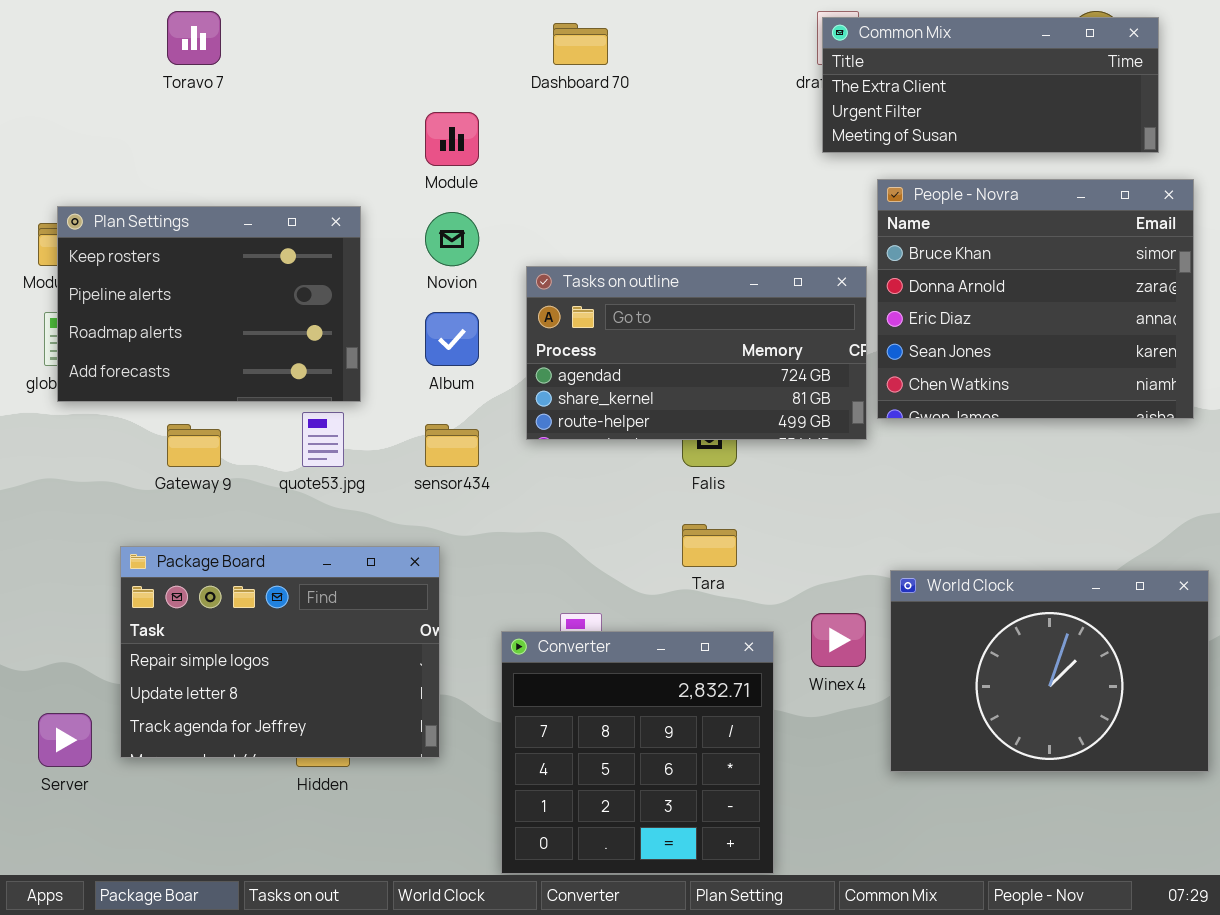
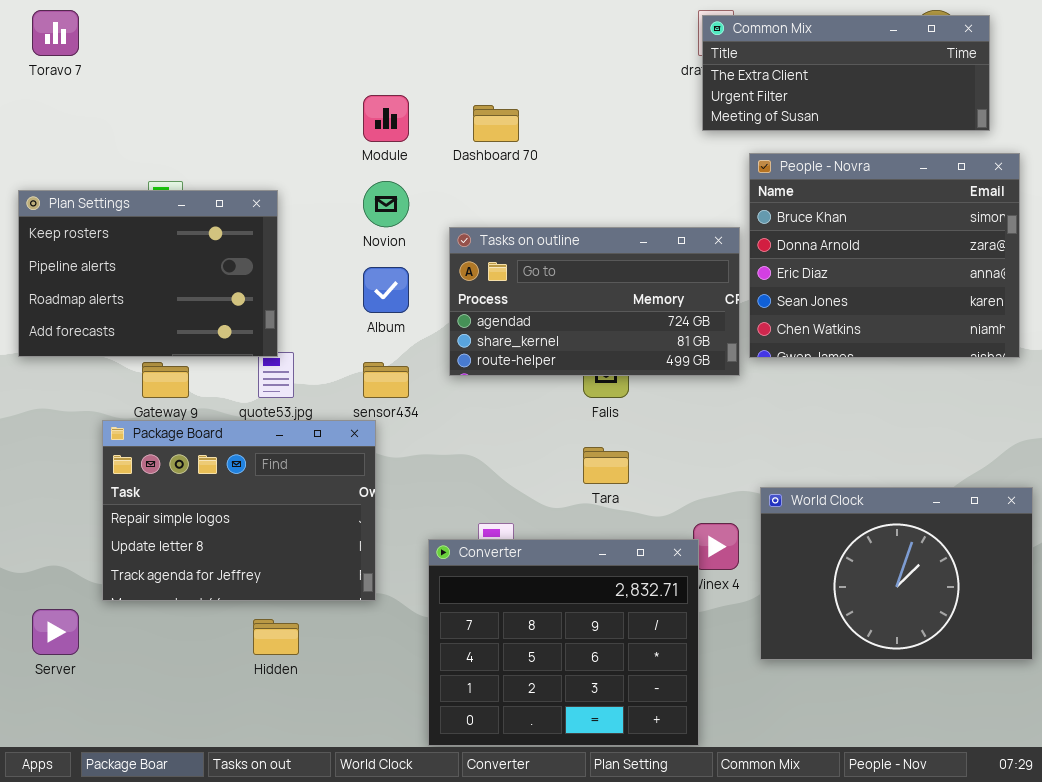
Toravo 7: [167,11,221,65] -> [32,10,79,56], moved
Dashboard 70: [553,23,608,65] -> [473,105,519,142], moved
Plan Settings: [57,206,361,402] -> [18,190,278,357], moved
Package Board: [120,546,440,758] -> [102,420,376,601], moved
Converter: [501,631,774,874] -> [428,539,699,746], resized

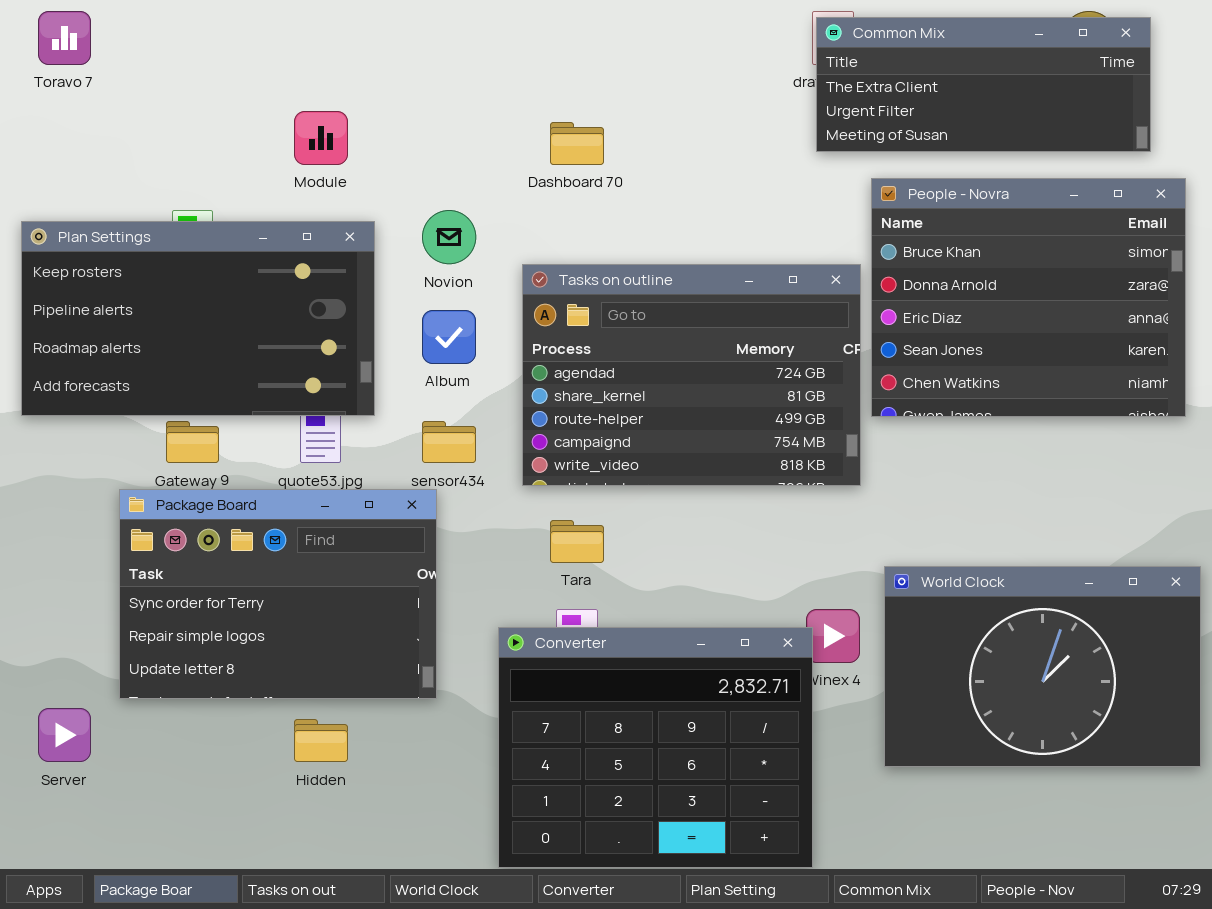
Module: [363,95,409,142] -> [294,111,348,165], moved
Plan Settings: [18,190,278,357] -> [21,221,375,416], resized
Tasks on outline: [449,227,740,376] -> [522,264,861,486], resized
Package Board: [102,420,376,601] -> [119,489,437,699], scrolled up 1 row
Tara: [583,447,629,484] -> [550,520,604,563], moved

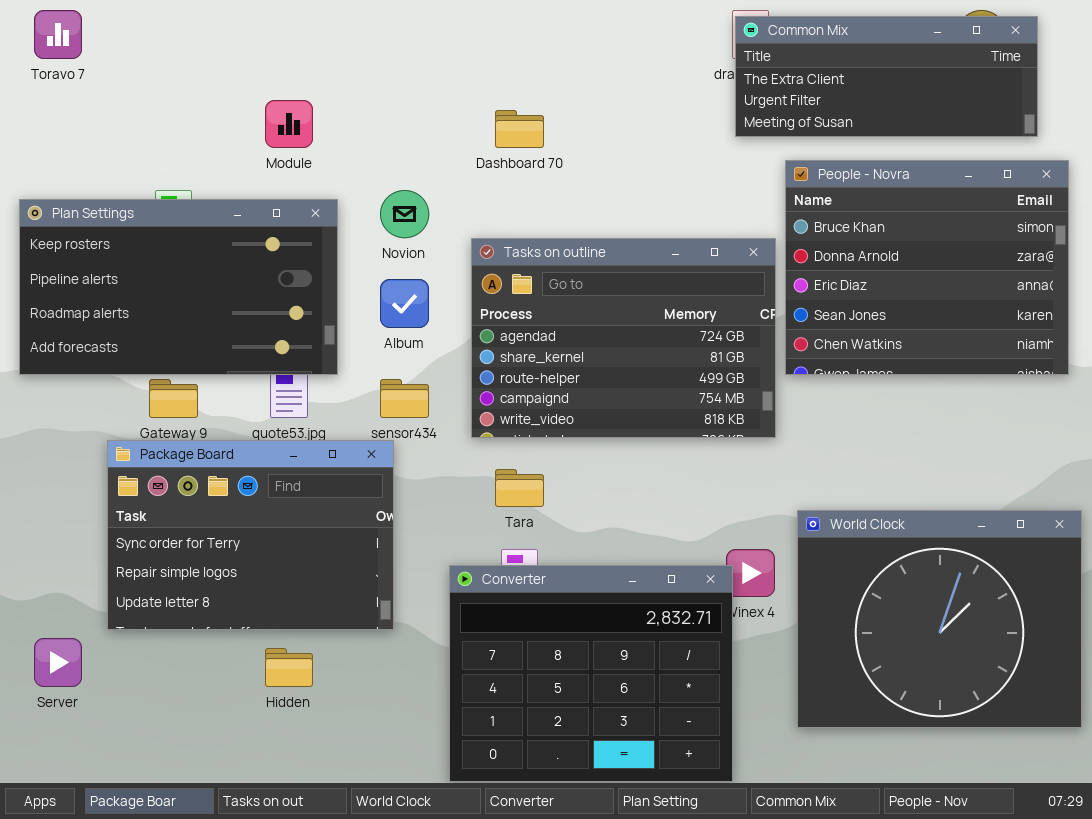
World Clock: [884,566,1201,767] -> [797,510,1082,728], resized

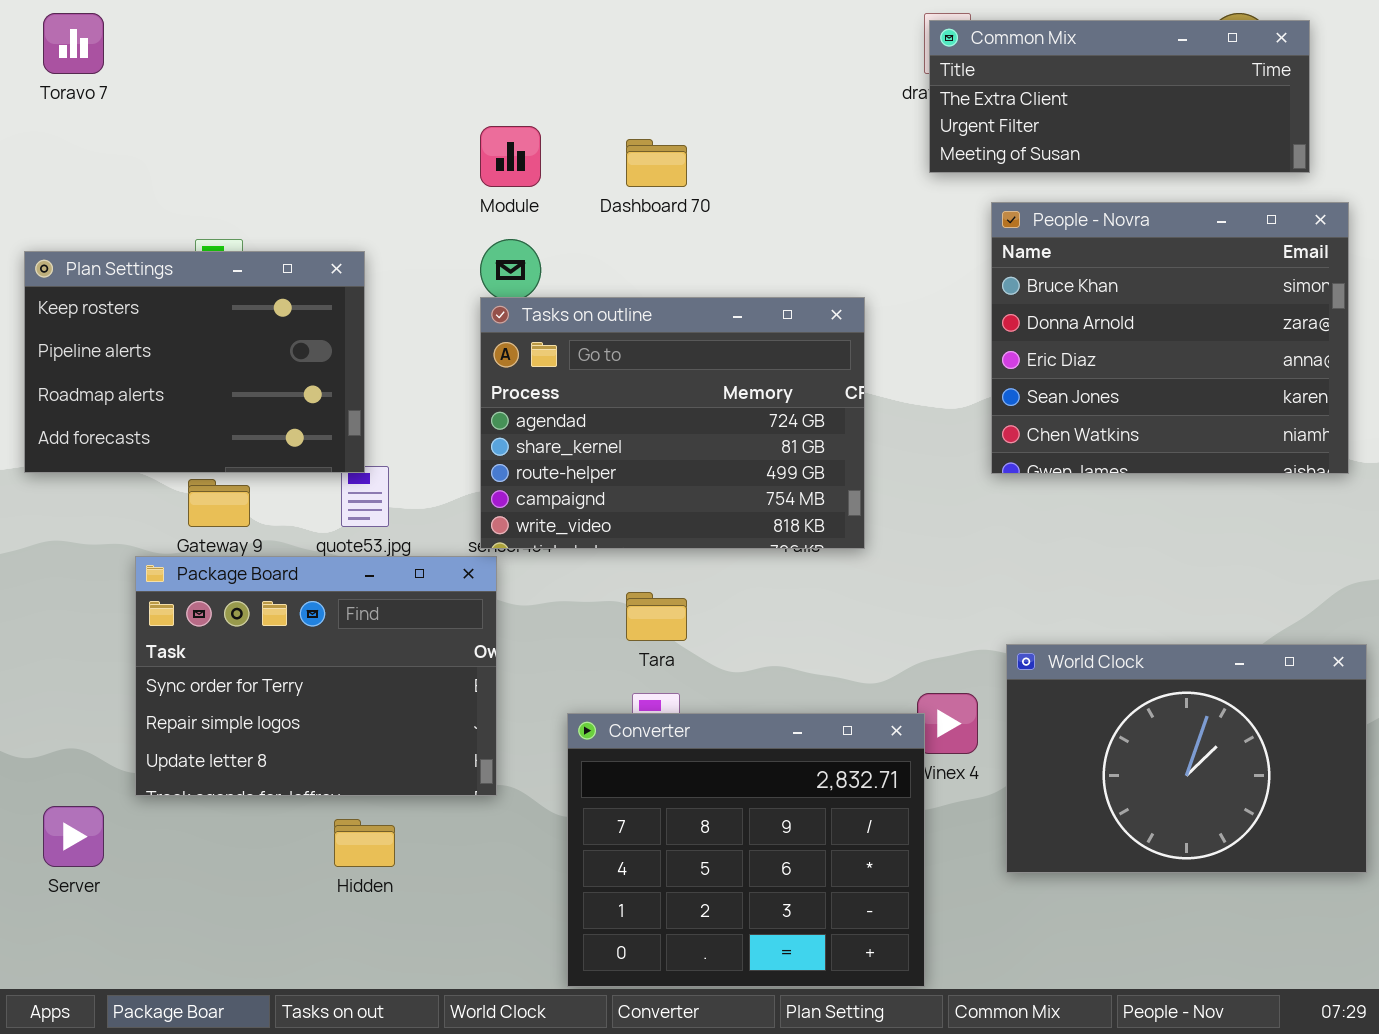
Module: [265,100,313,148] -> [480,126,541,187], moved
Plan Settings: [19,199,338,375] -> [24,251,365,473], resized
Tasks on outline: [471,238,776,438] -> [480,297,865,549], moved
World Clock: [797,510,1082,728] -> [1006,644,1367,873], resized

